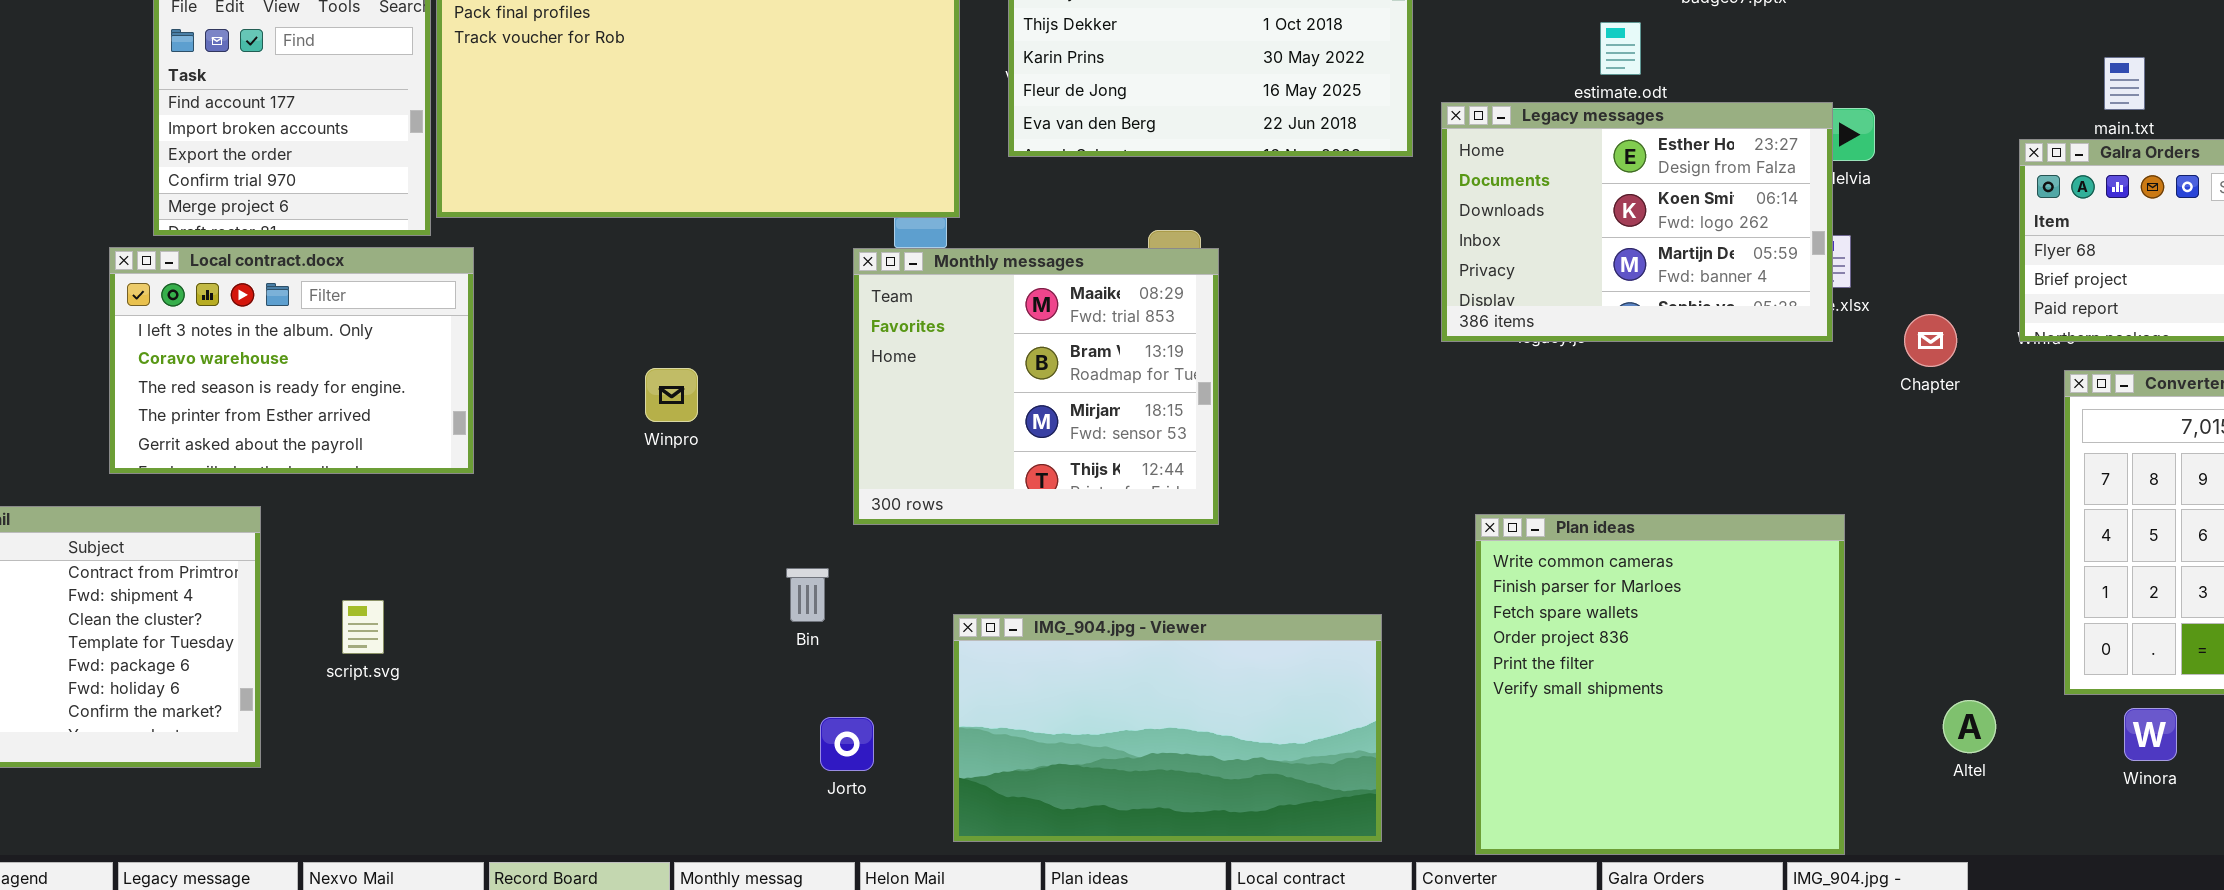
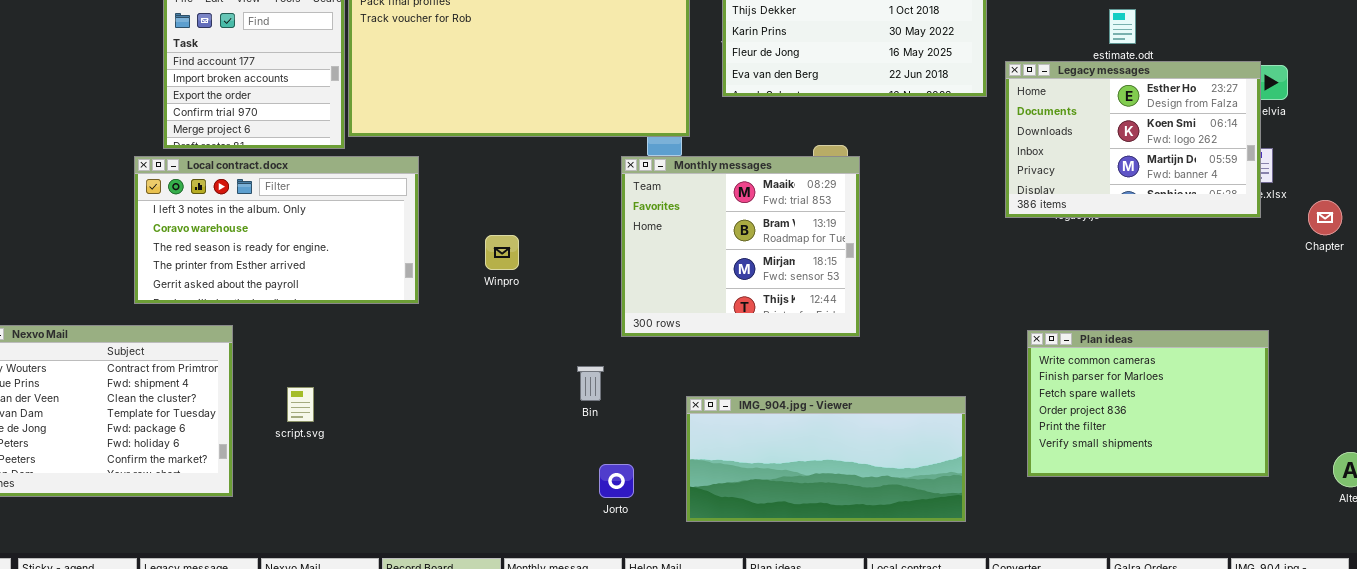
Local contract.docx: [109,247,474,474] -> [134,156,419,304], resized
Plan ideas: [1475,514,1845,855] -> [1027,330,1269,477], resized
IMG_904.jpg - Viewer: [953,614,1382,842] -> [686,396,966,522], resized

